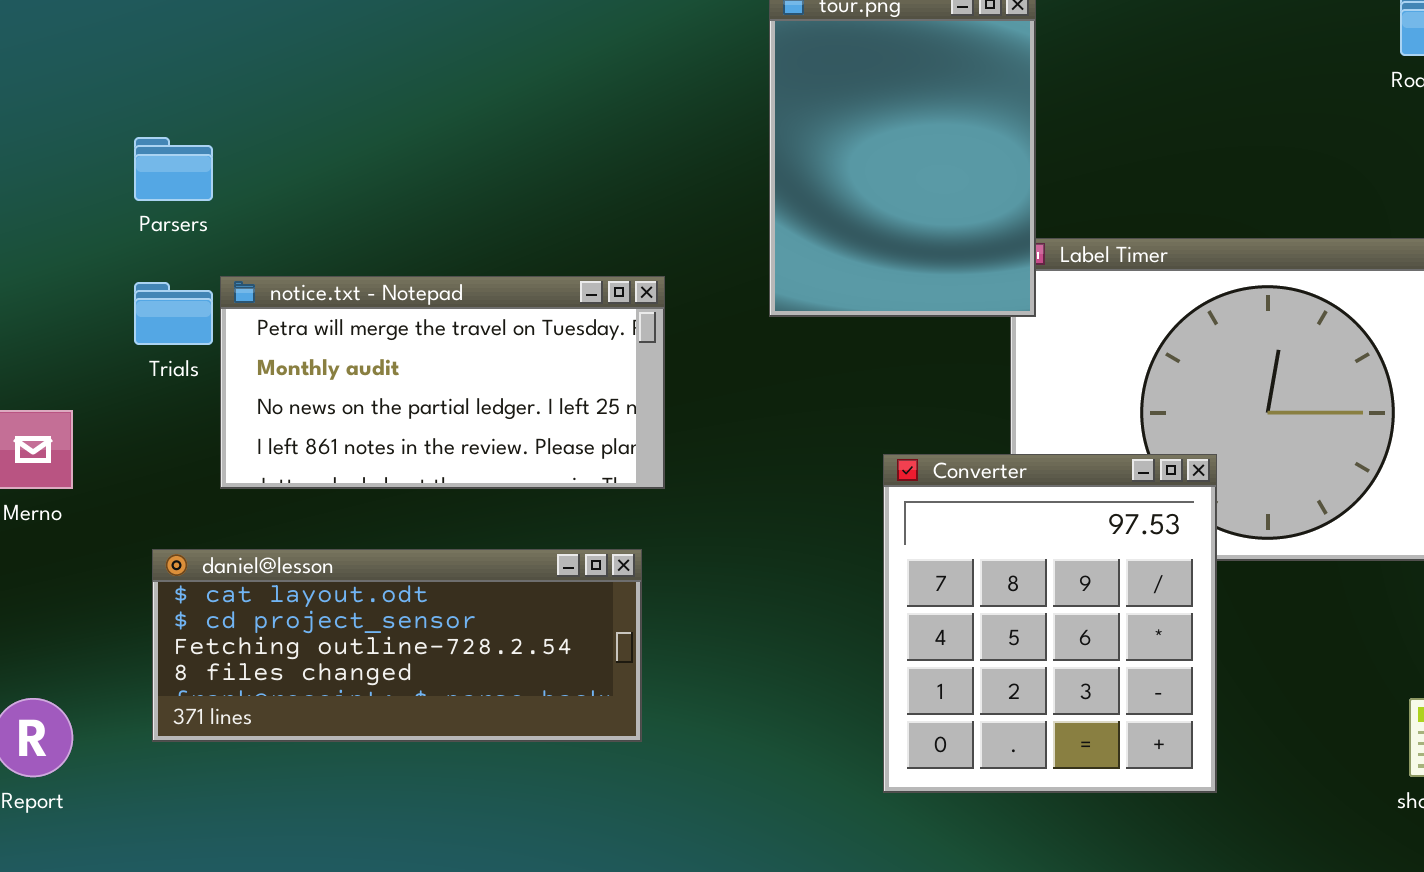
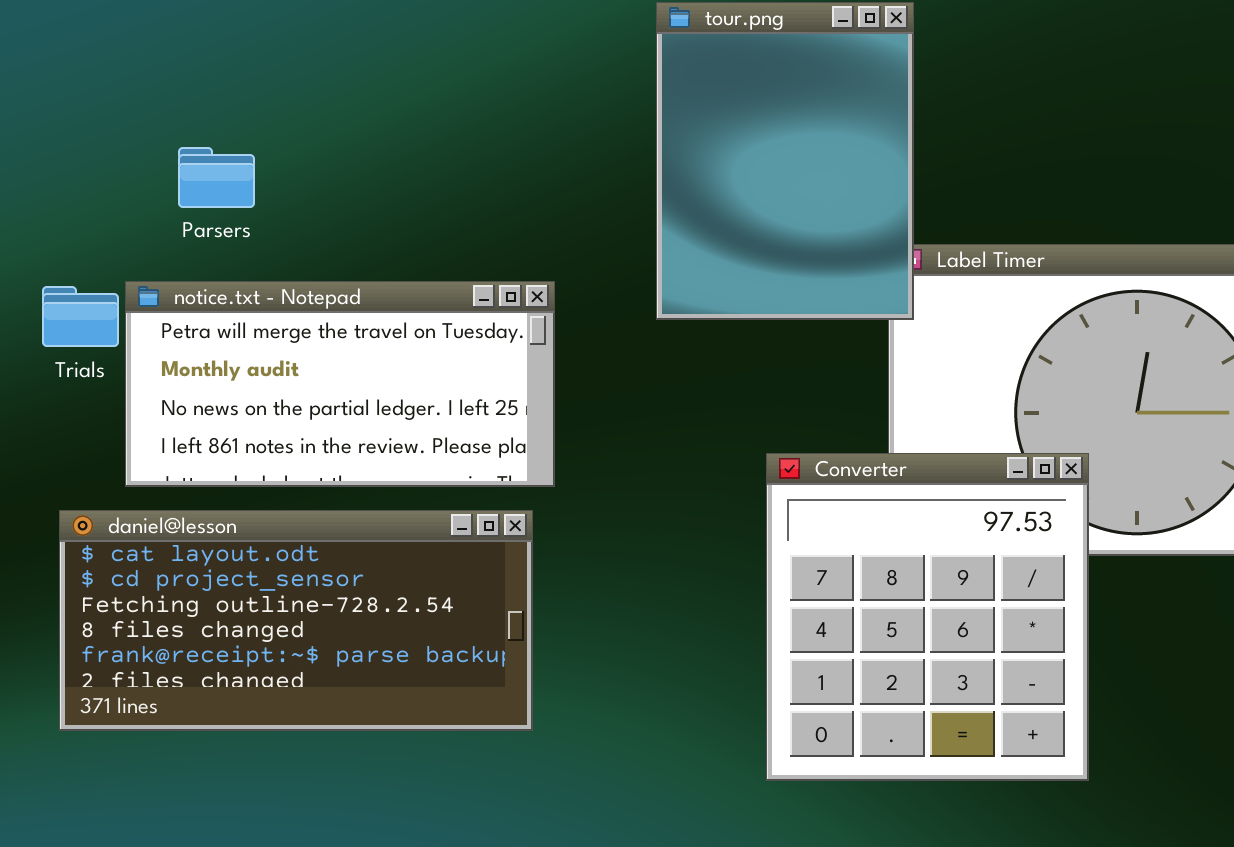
Parsers: [134,137,213,201] -> [178,147,255,208], moved
daniel@lesson: [152,549,642,742] -> [59,510,533,731], resized

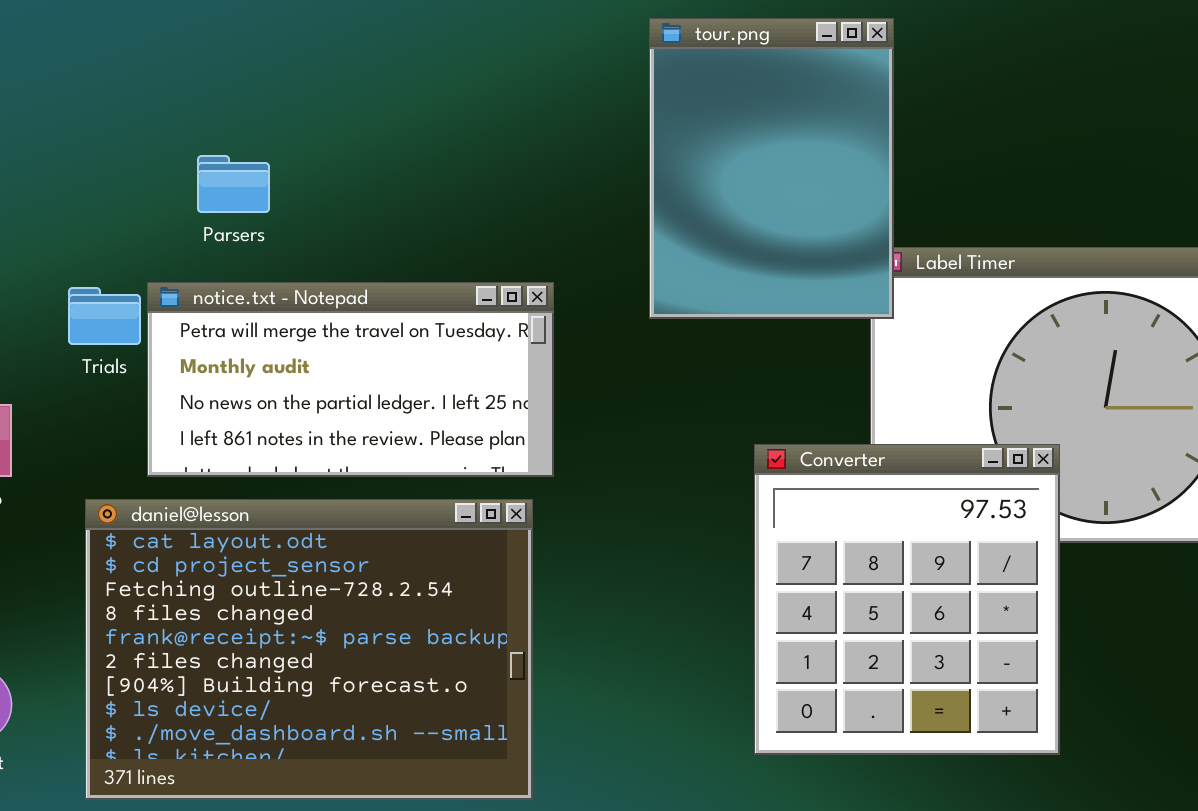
daniel@lesson: [59,510,533,731] -> [85,499,533,800], resized

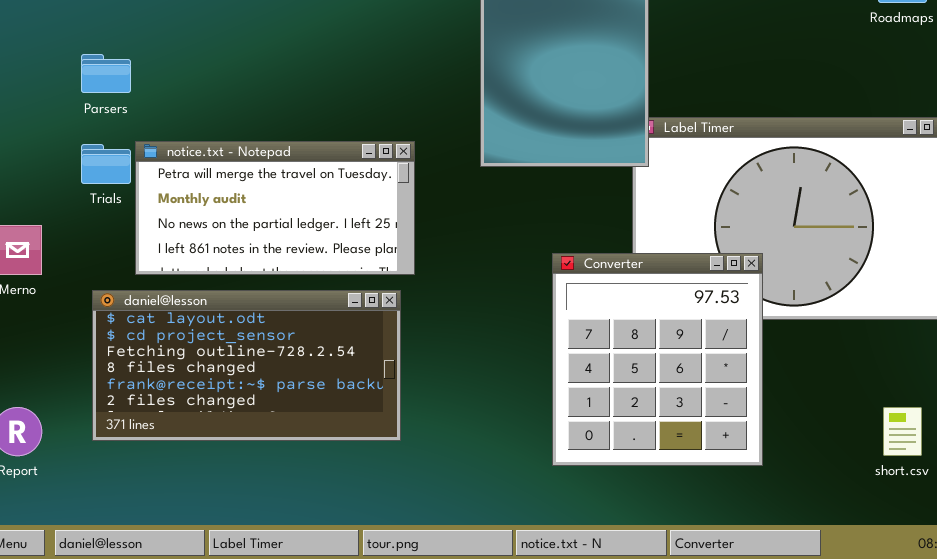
Parsers: [197,155,270,213] -> [81,54,131,93], moved
daniel@lesson: [85,499,533,800] -> [92,290,401,441], resized

